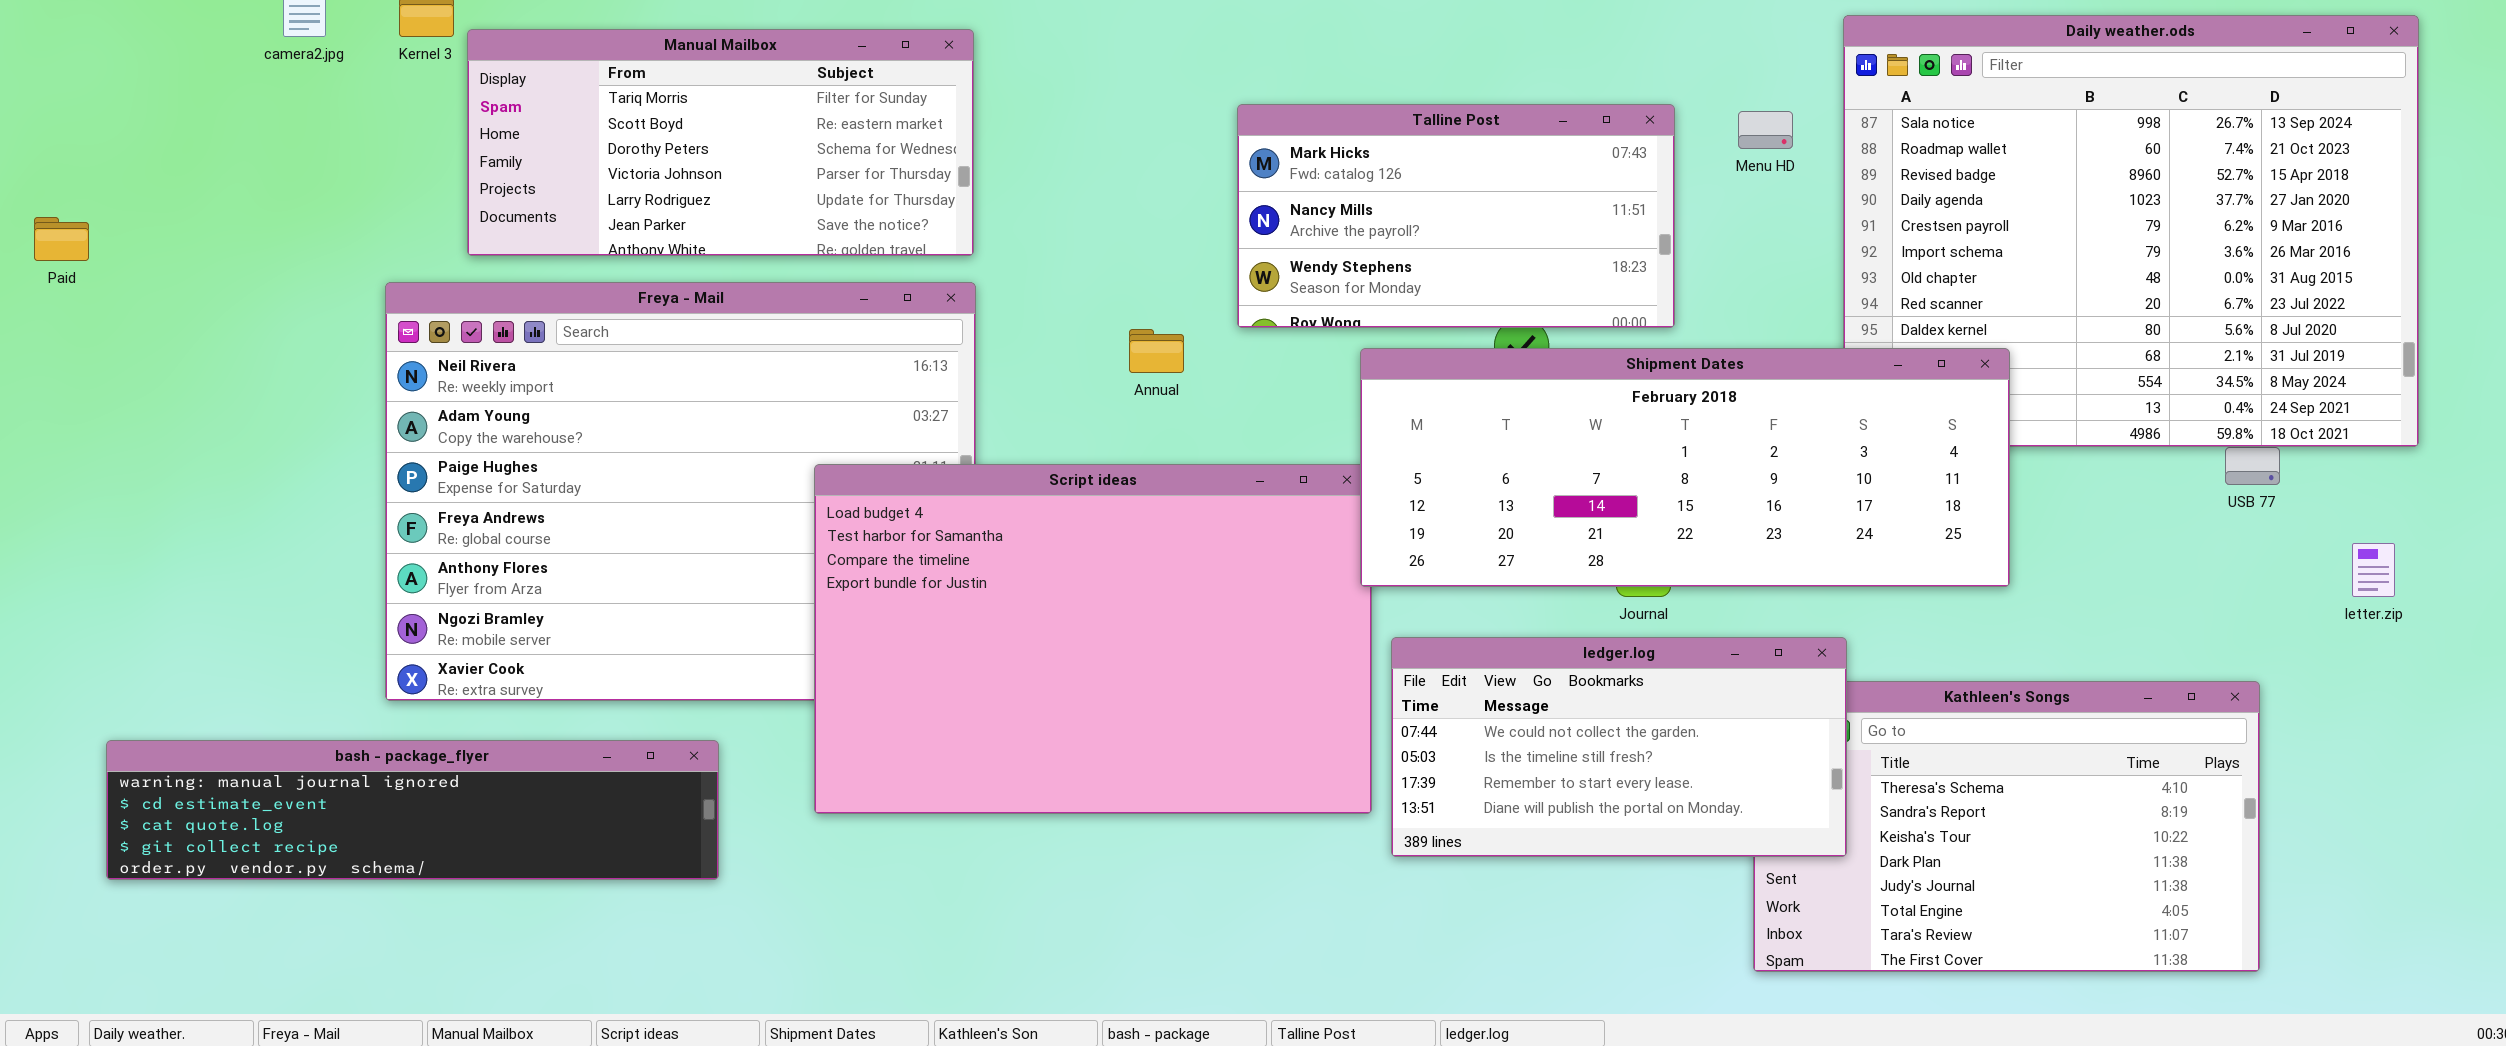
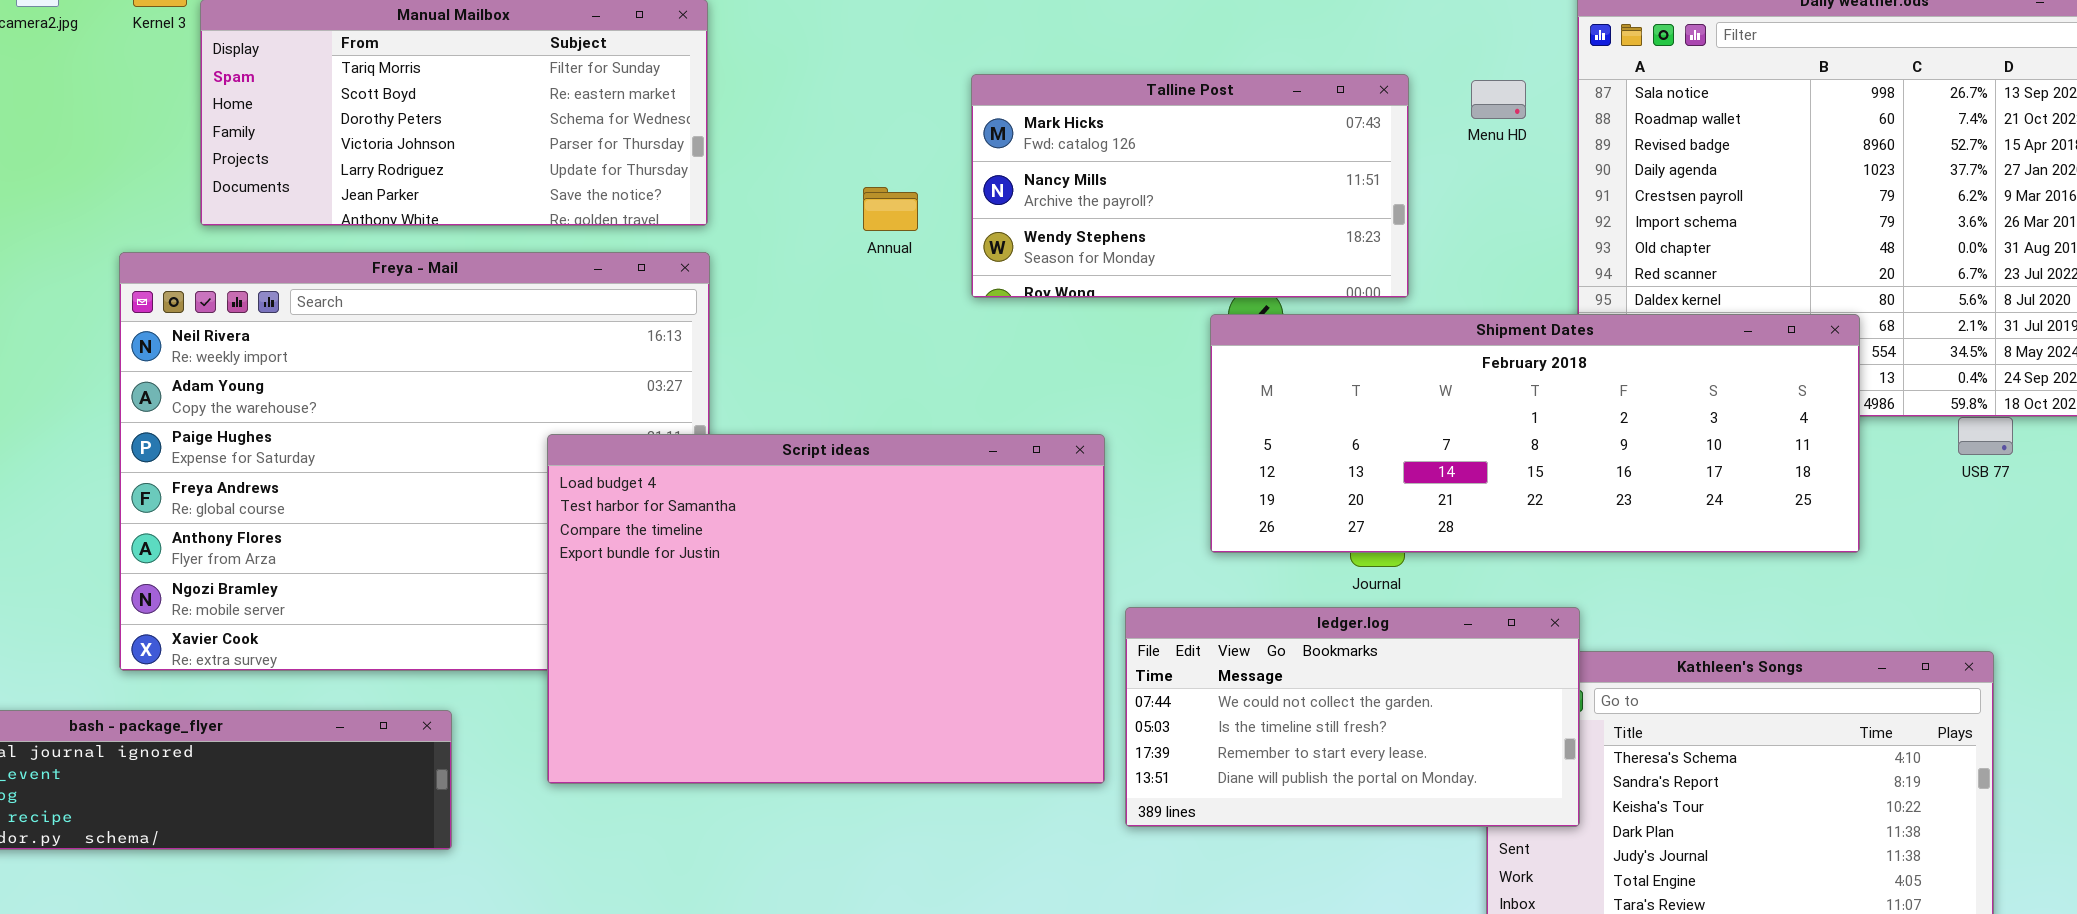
Annual: [1129,329,1184,373] -> [863,187,918,231], moved
Shipment Dates: [1360,348,2010,587] -> [1210,314,1860,553], moved

